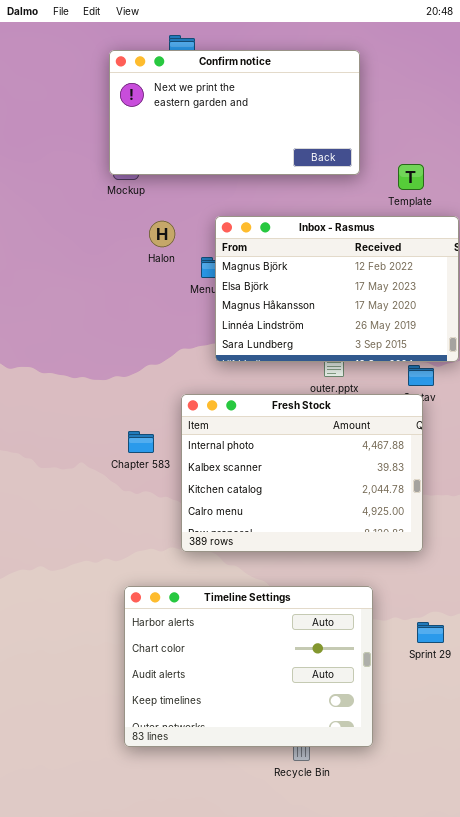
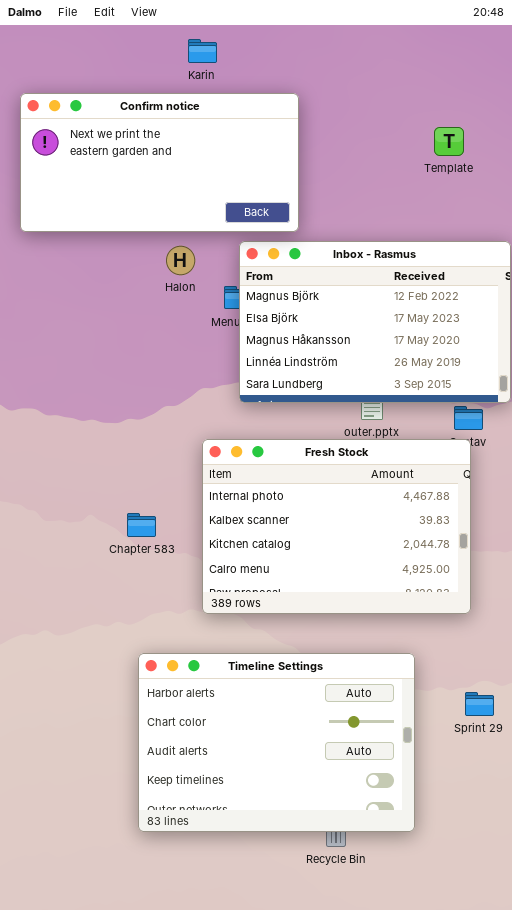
Confirm notice: [109,50,360,175] -> [20,93,299,232], moved
Template: [398,164,424,190] -> [434,127,464,156], moved
Chapter 583: [128,431,154,453] -> [127,513,156,537], moved

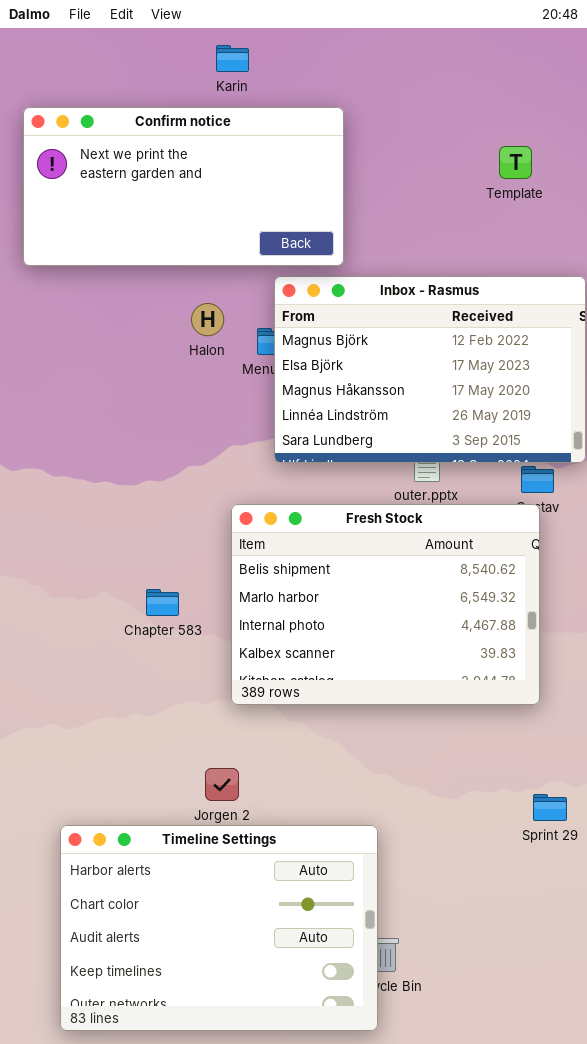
Halon: [166,246,195,275] -> [191,303,224,336], moved
Fresh Stock: [202,439,471,614] -> [231,504,540,705], scrolled up 2 rows
Timeline Settings: [138,653,415,832] -> [60,825,378,1031], moved

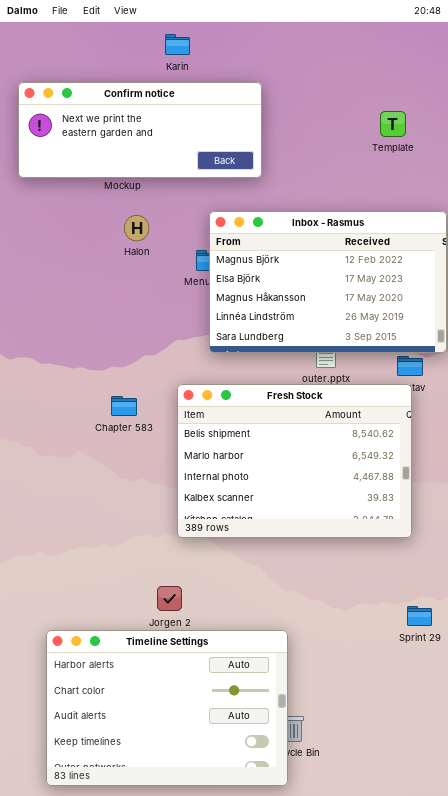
Confirm notice: [23,107,344,266] -> [18,82,262,178], resized
Halon: [191,303,224,336] -> [124,215,149,241], moved
Chapter 583: [146,589,179,616] -> [111,396,137,416], moved

